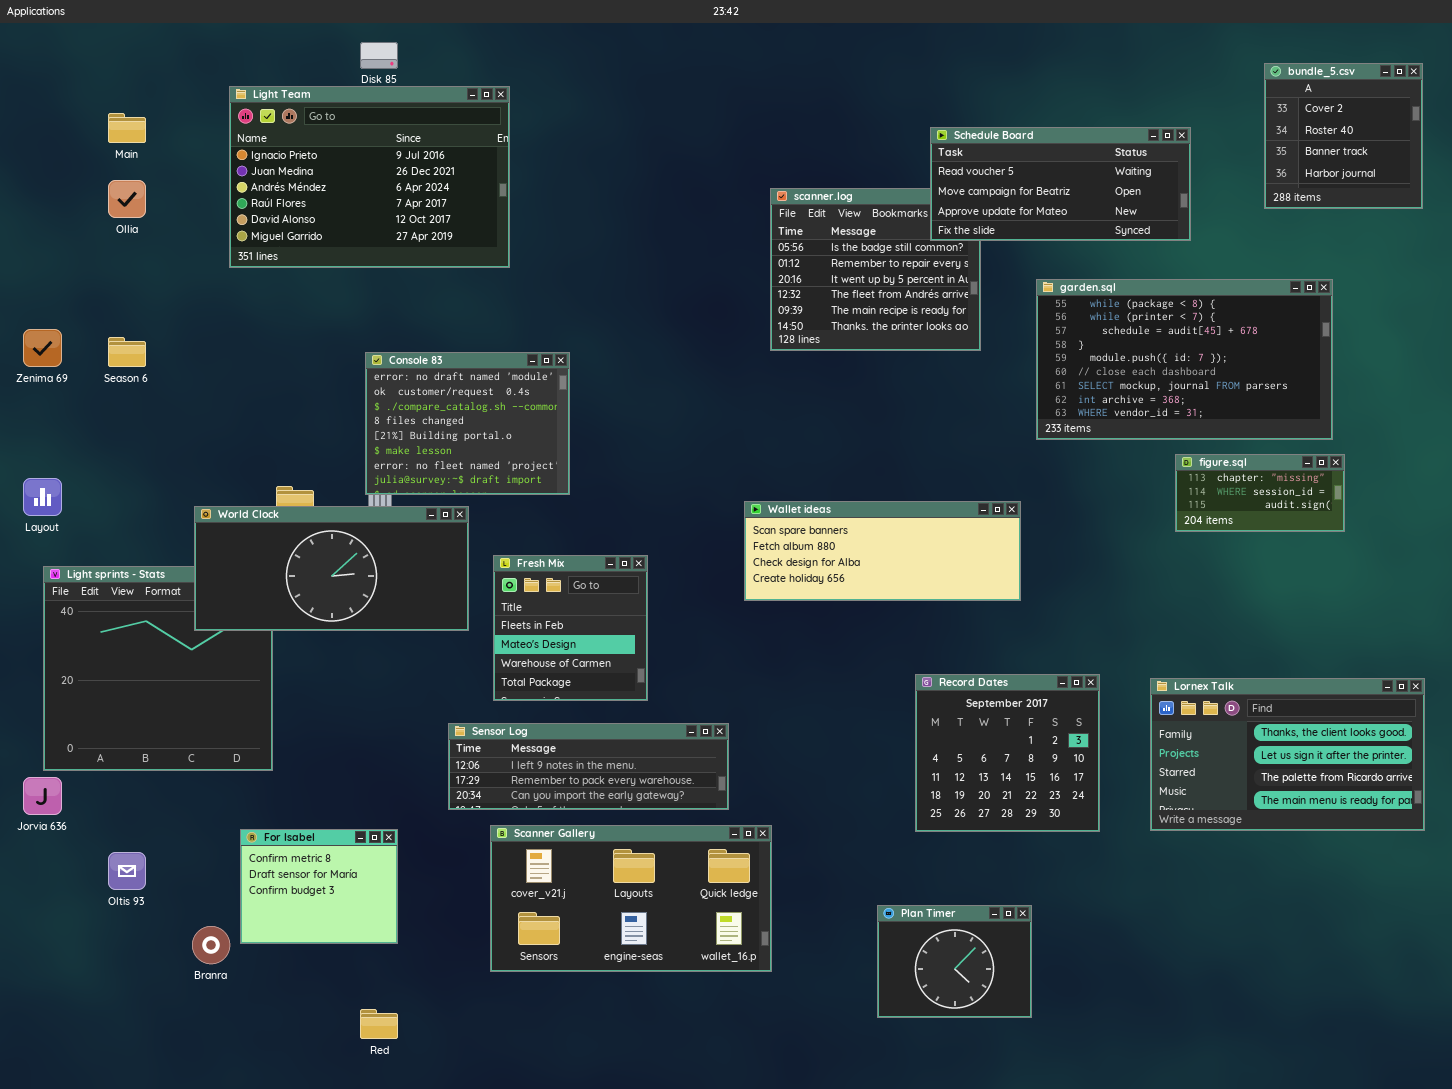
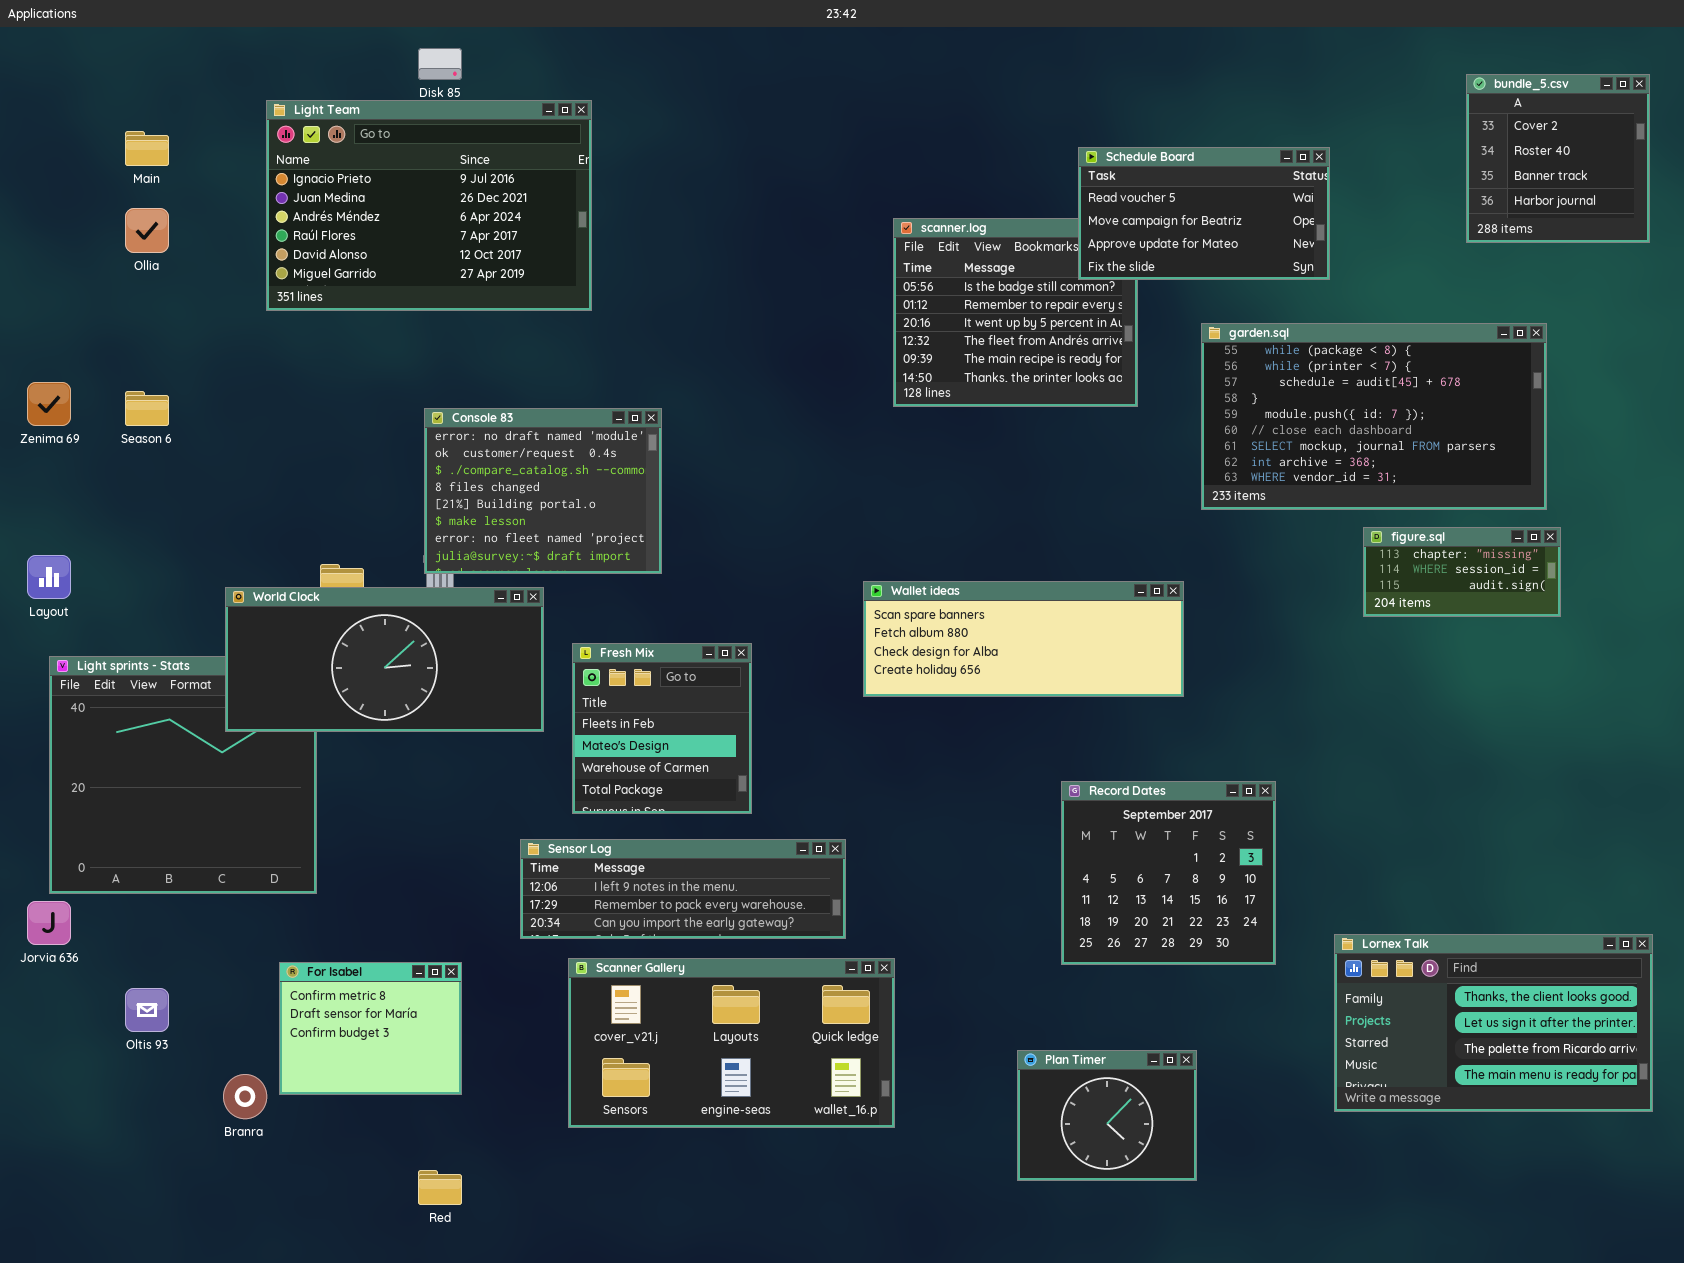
Schedule Board: [930,127,1191,241] -> [1078,147,1330,280], resized
Lornex Talk: [1150,678,1425,831] -> [1334,934,1653,1112], moved

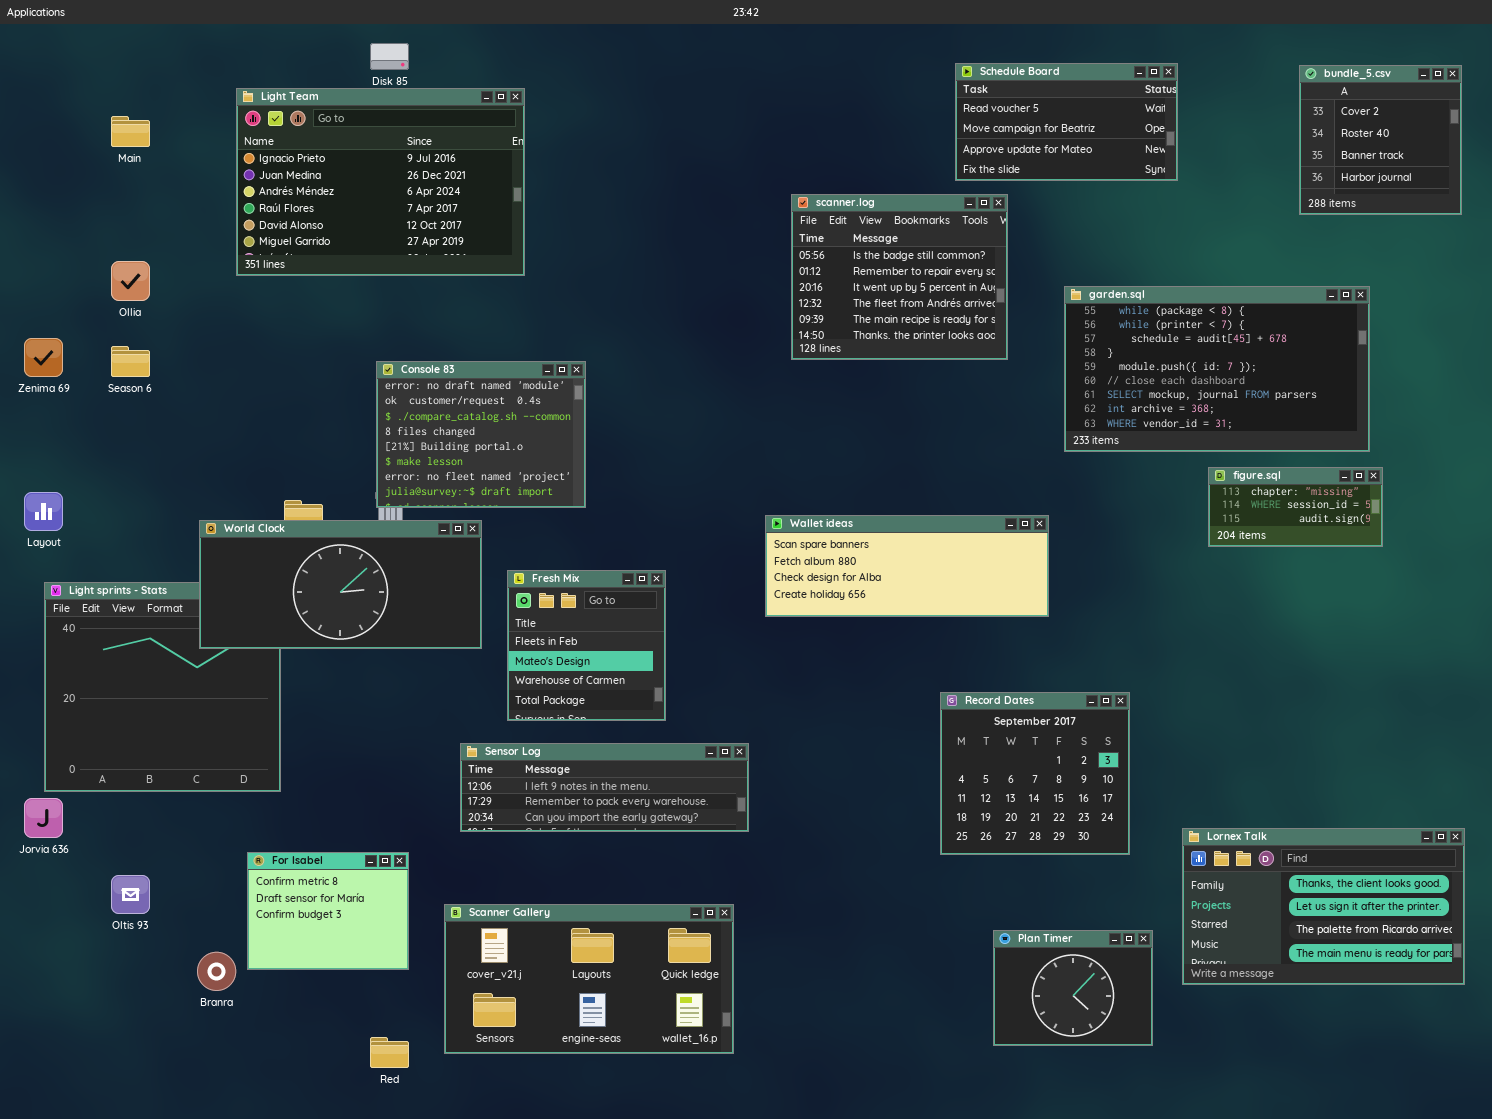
Schedule Board: [1078,147,1330,280] -> [955,63,1178,181], moved
Ollia: [125,208,169,253] -> [111,261,150,301], moved
Scanner Gallery: [568,958,895,1128] -> [444,904,734,1054], moved
Plan Timer: [1017,1050,1197,1181] -> [993,930,1153,1046], moved

